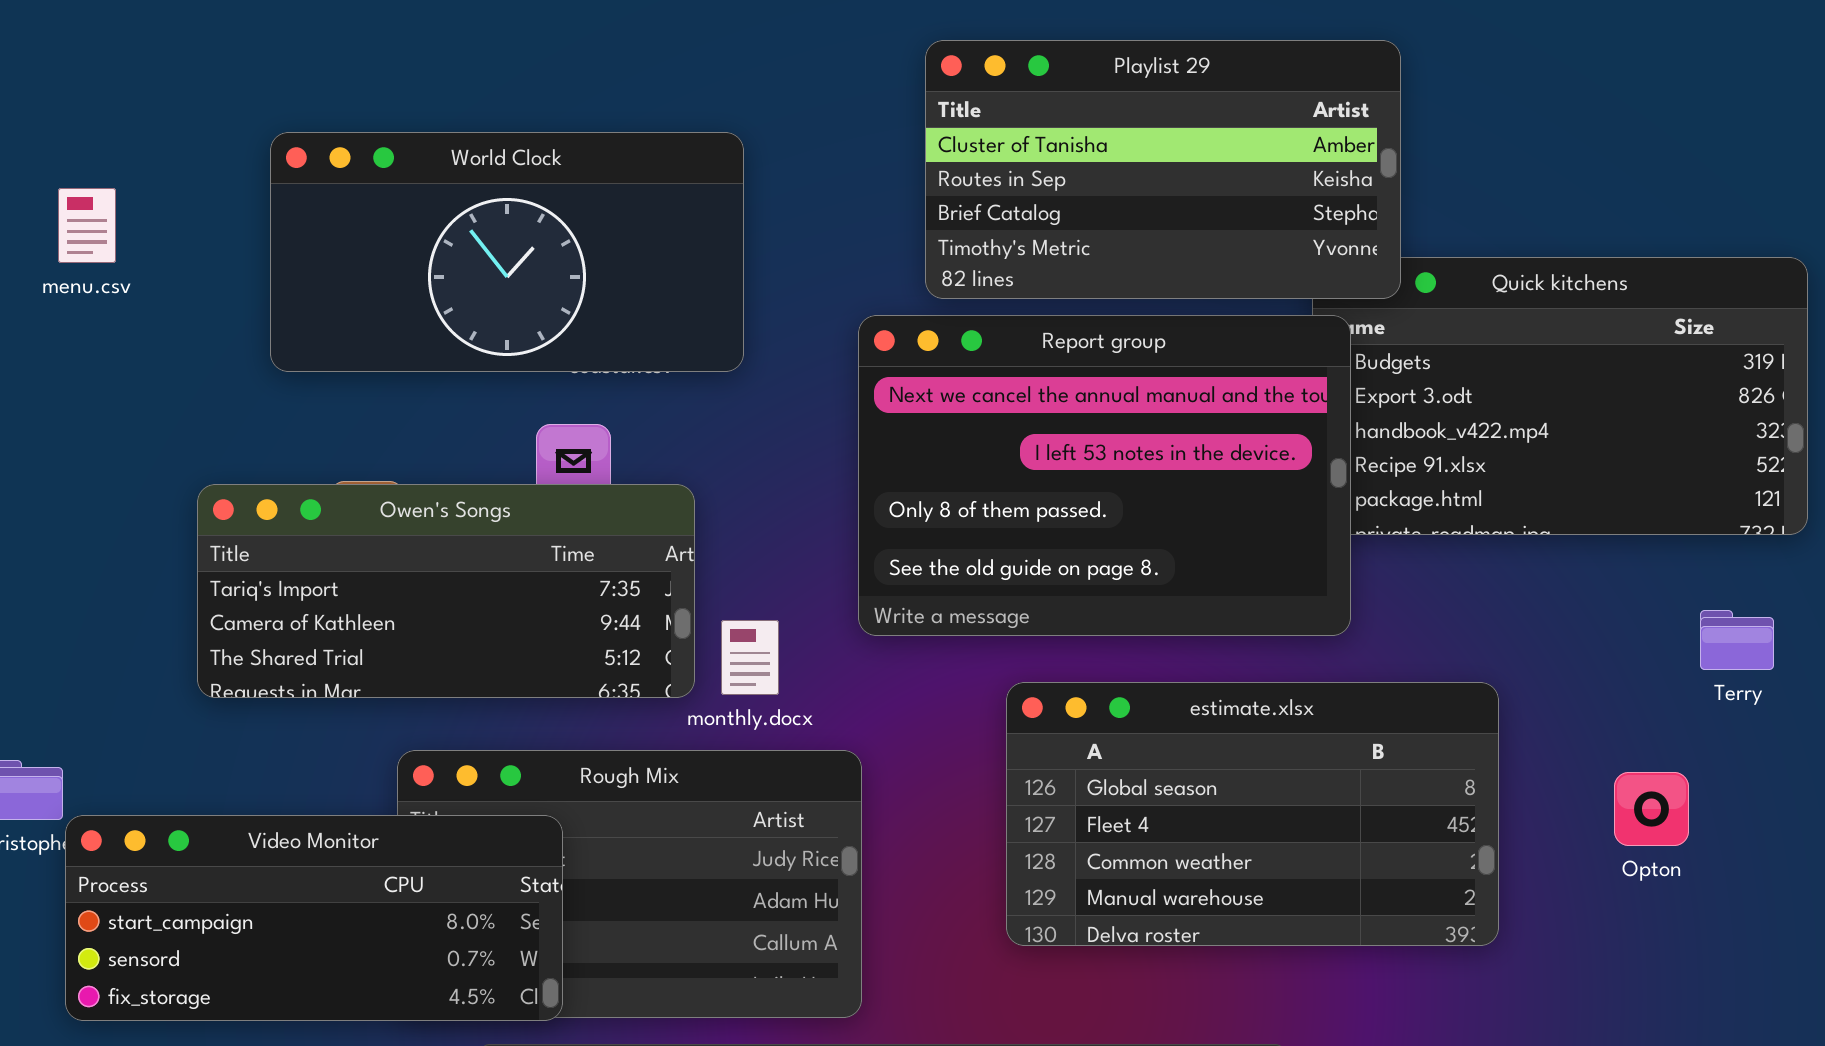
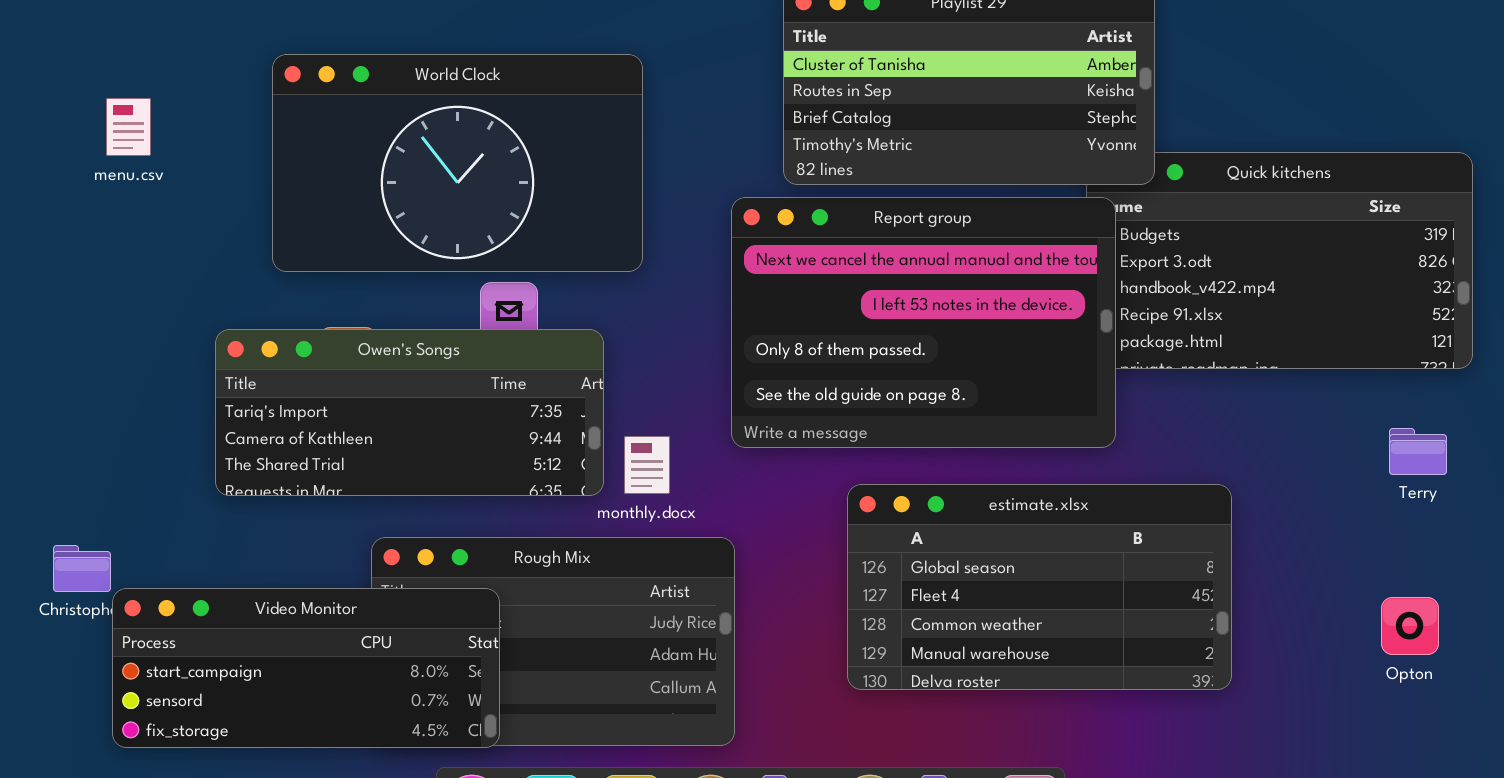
World Clock: [270,132,744,372] -> [272,54,643,272], resized
Opton: [1614,772,1689,846] -> [1381,597,1439,655], moved

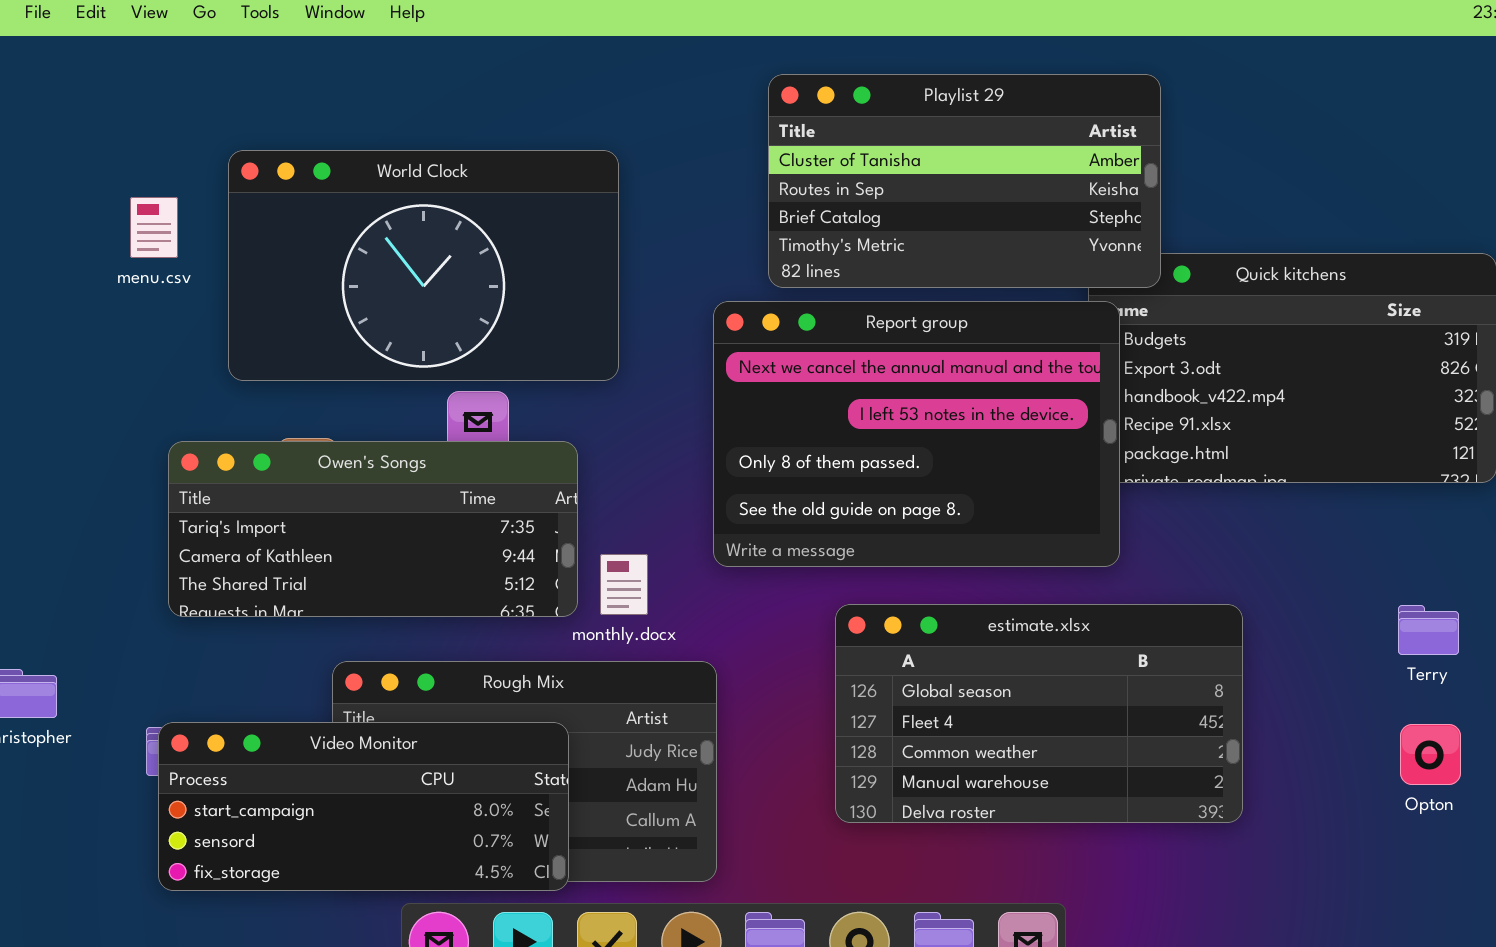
menu.csv: [106,98,151,156] -> [130,197,178,258], moved
Terry: [1389,428,1447,475] -> [1398,605,1459,655], moved
Video Monitor: [112,588,500,748] -> [158,722,569,891], moved

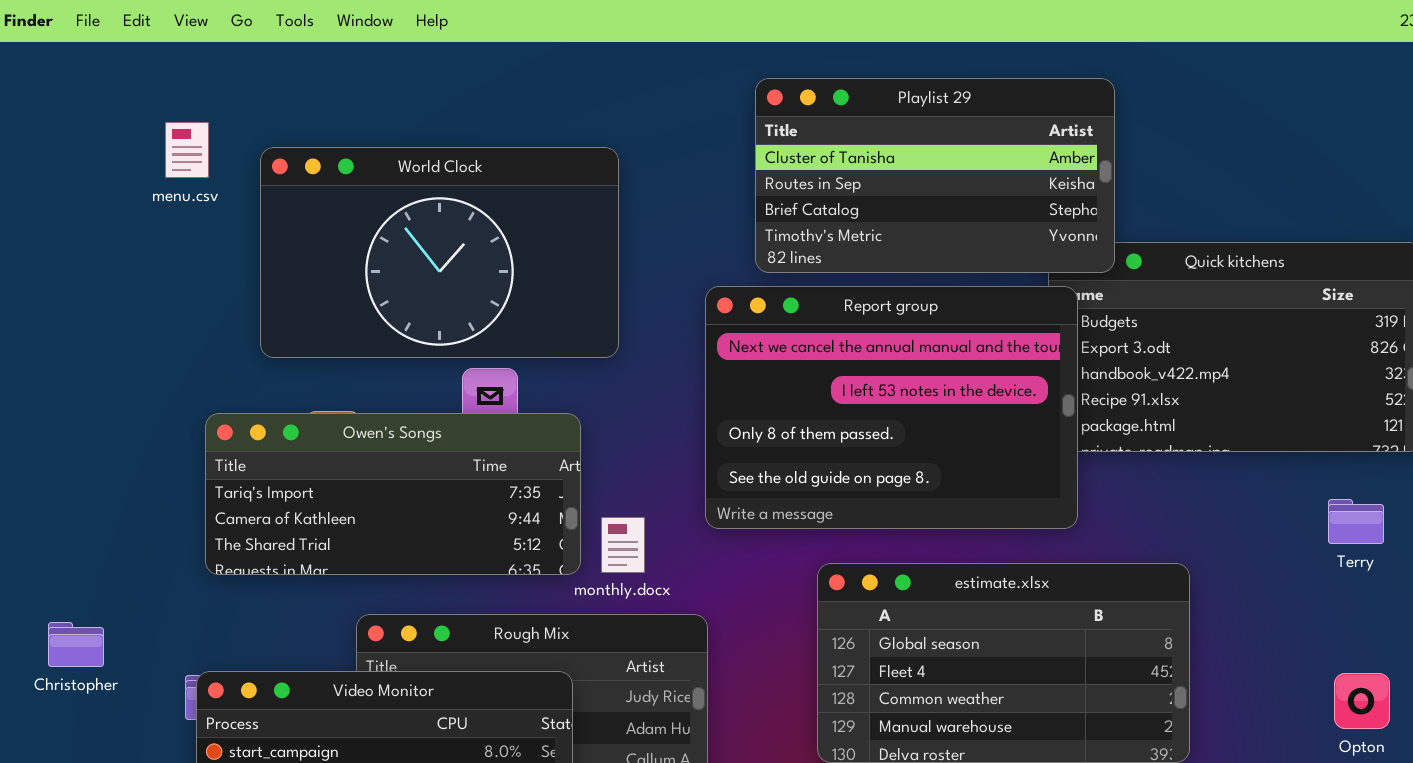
menu.csv: [130,197,178,258] -> [165,122,209,178], moved
Terry: [1398,605,1459,655] -> [1328,499,1384,544], moved

